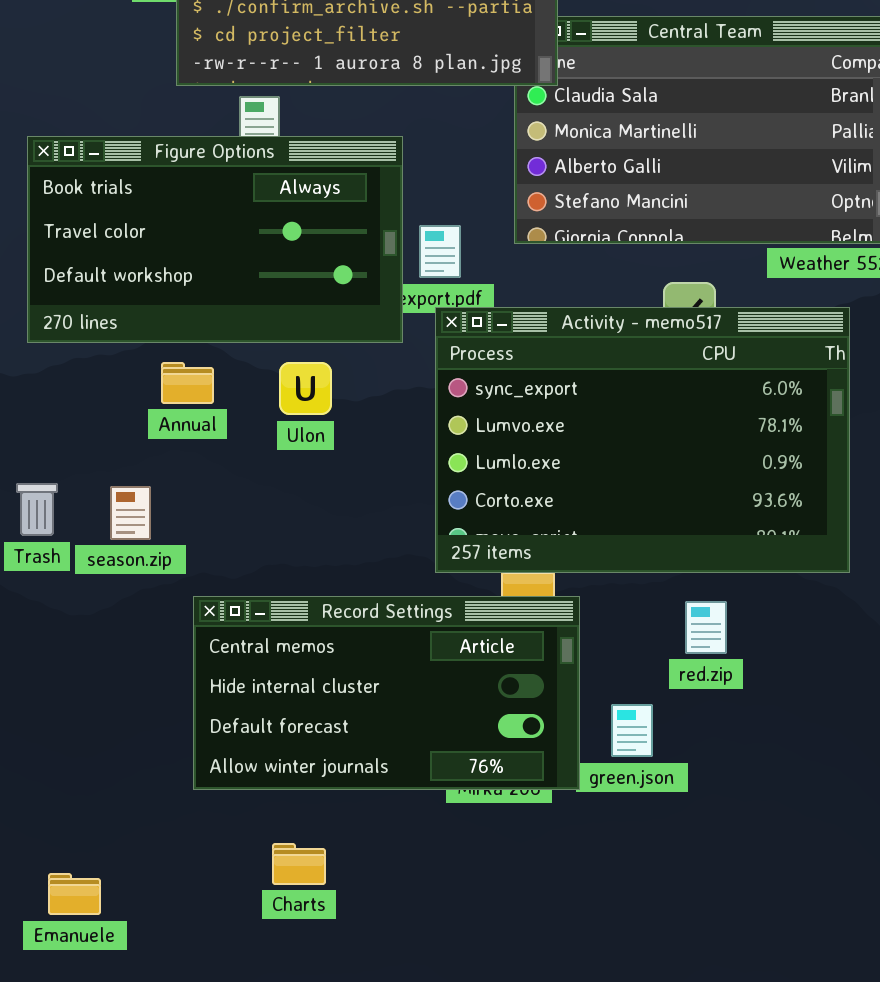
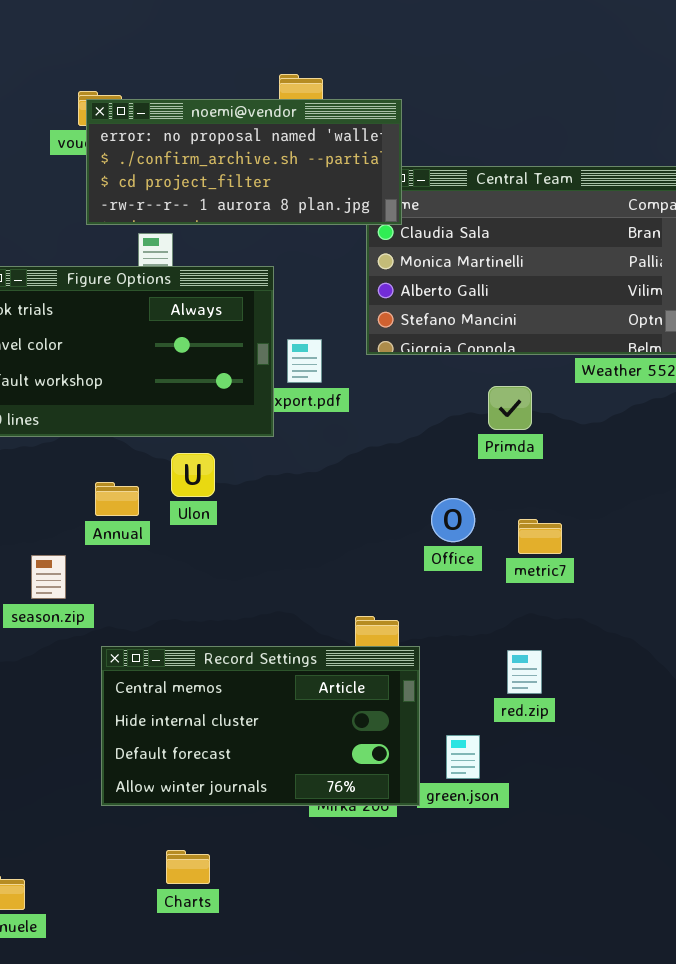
Activity - memo517: [435,307,850,573] -> none, closed
Annual: [161,362,214,404] -> [95,482,139,516], moved

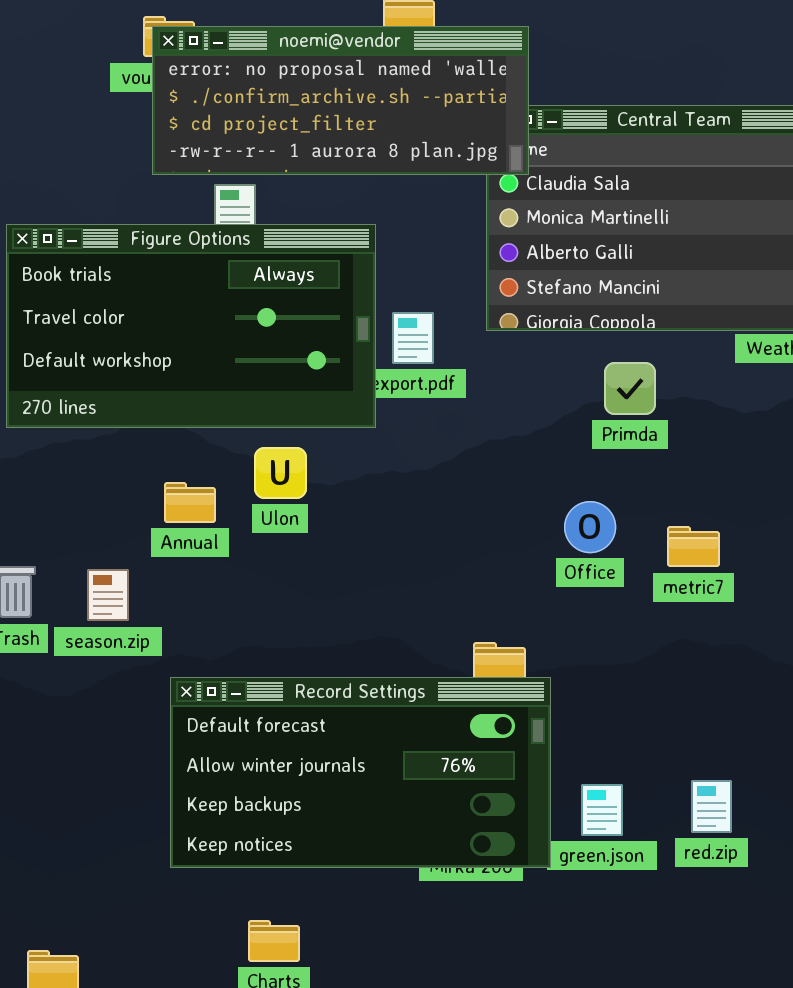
Primda: [488,386,532,430] -> [604,362,656,415], moved
Record Settings: [101,646,420,806] -> [170,677,551,868], scrolled down 2 rows
red.zip: [507,650,542,694] -> [691,780,732,833], moved

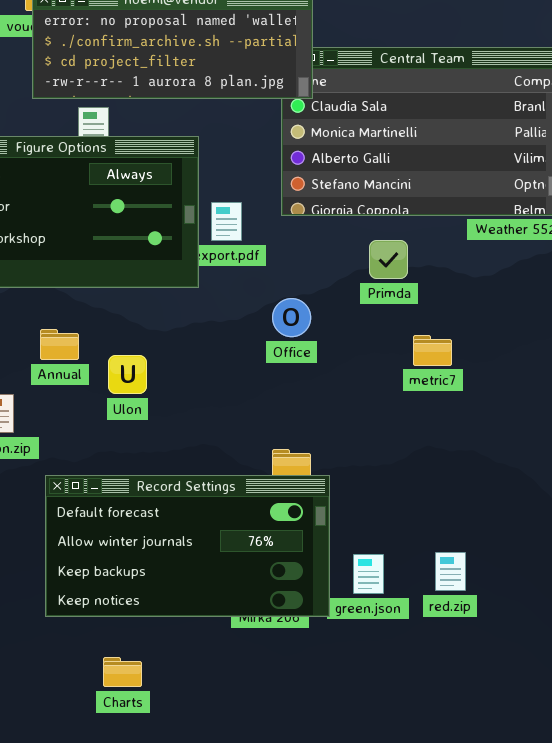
Ulon: [254,447,307,499] -> [108,355,147,394], moved
Office: [564,501,616,553] -> [272,298,311,337], moved
metric7: [667,526,720,567] -> [413,335,452,366], moved

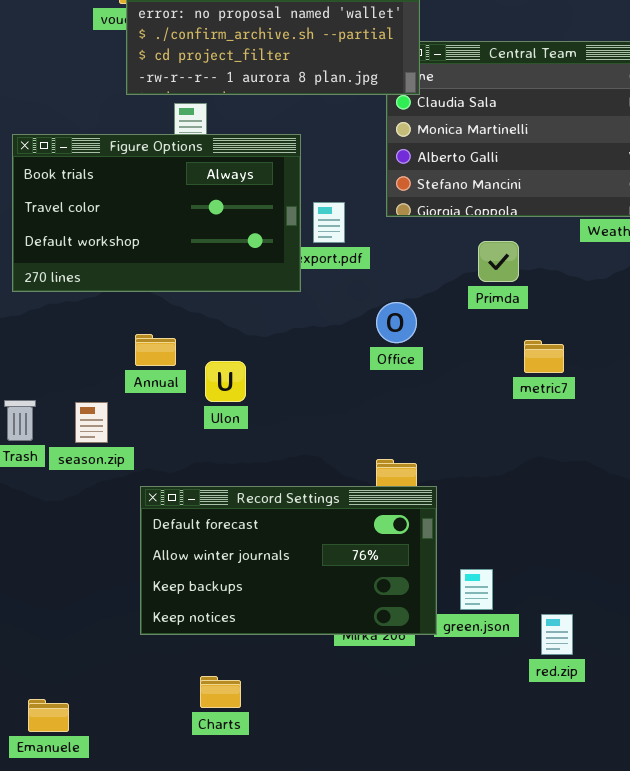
red.zip: [435,552,466,591] -> [541,614,573,655], moved

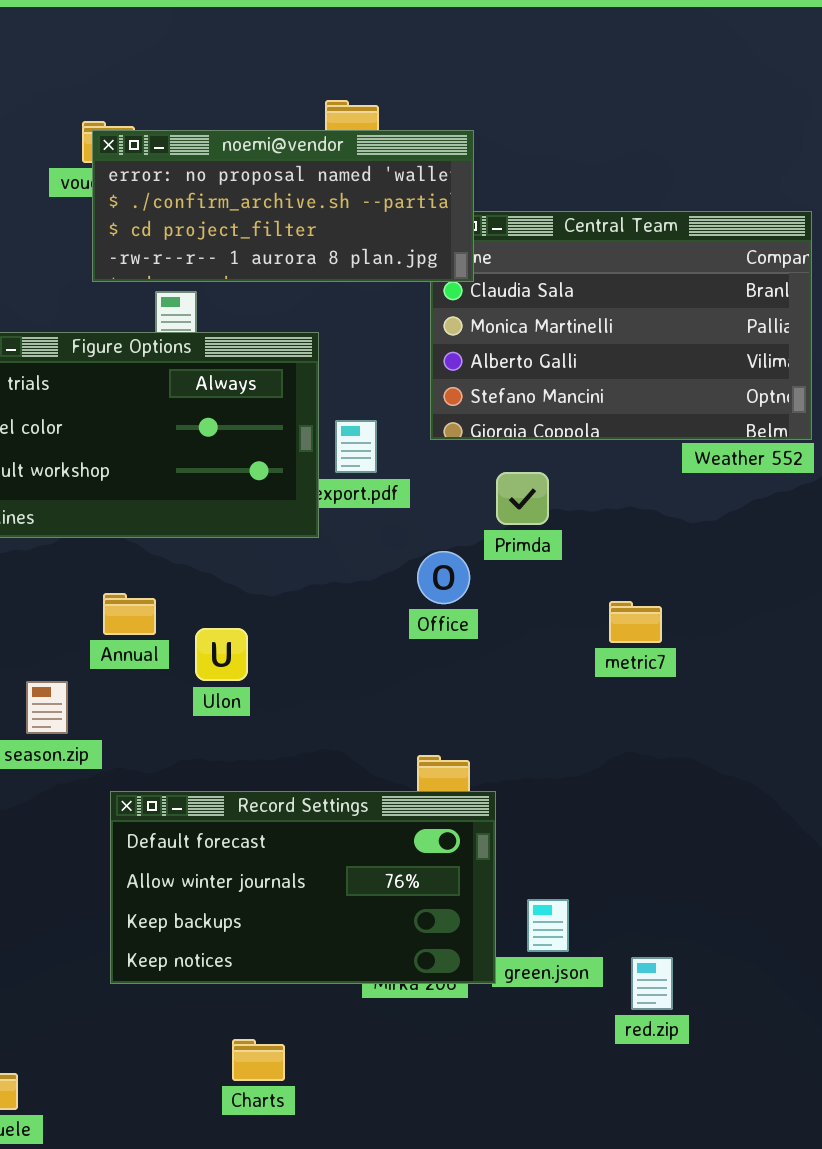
Primda: [478,241,519,282] -> [496,472,549,525], moved
Charts: [200,676,241,708] -> [232,1039,285,1081], moved

